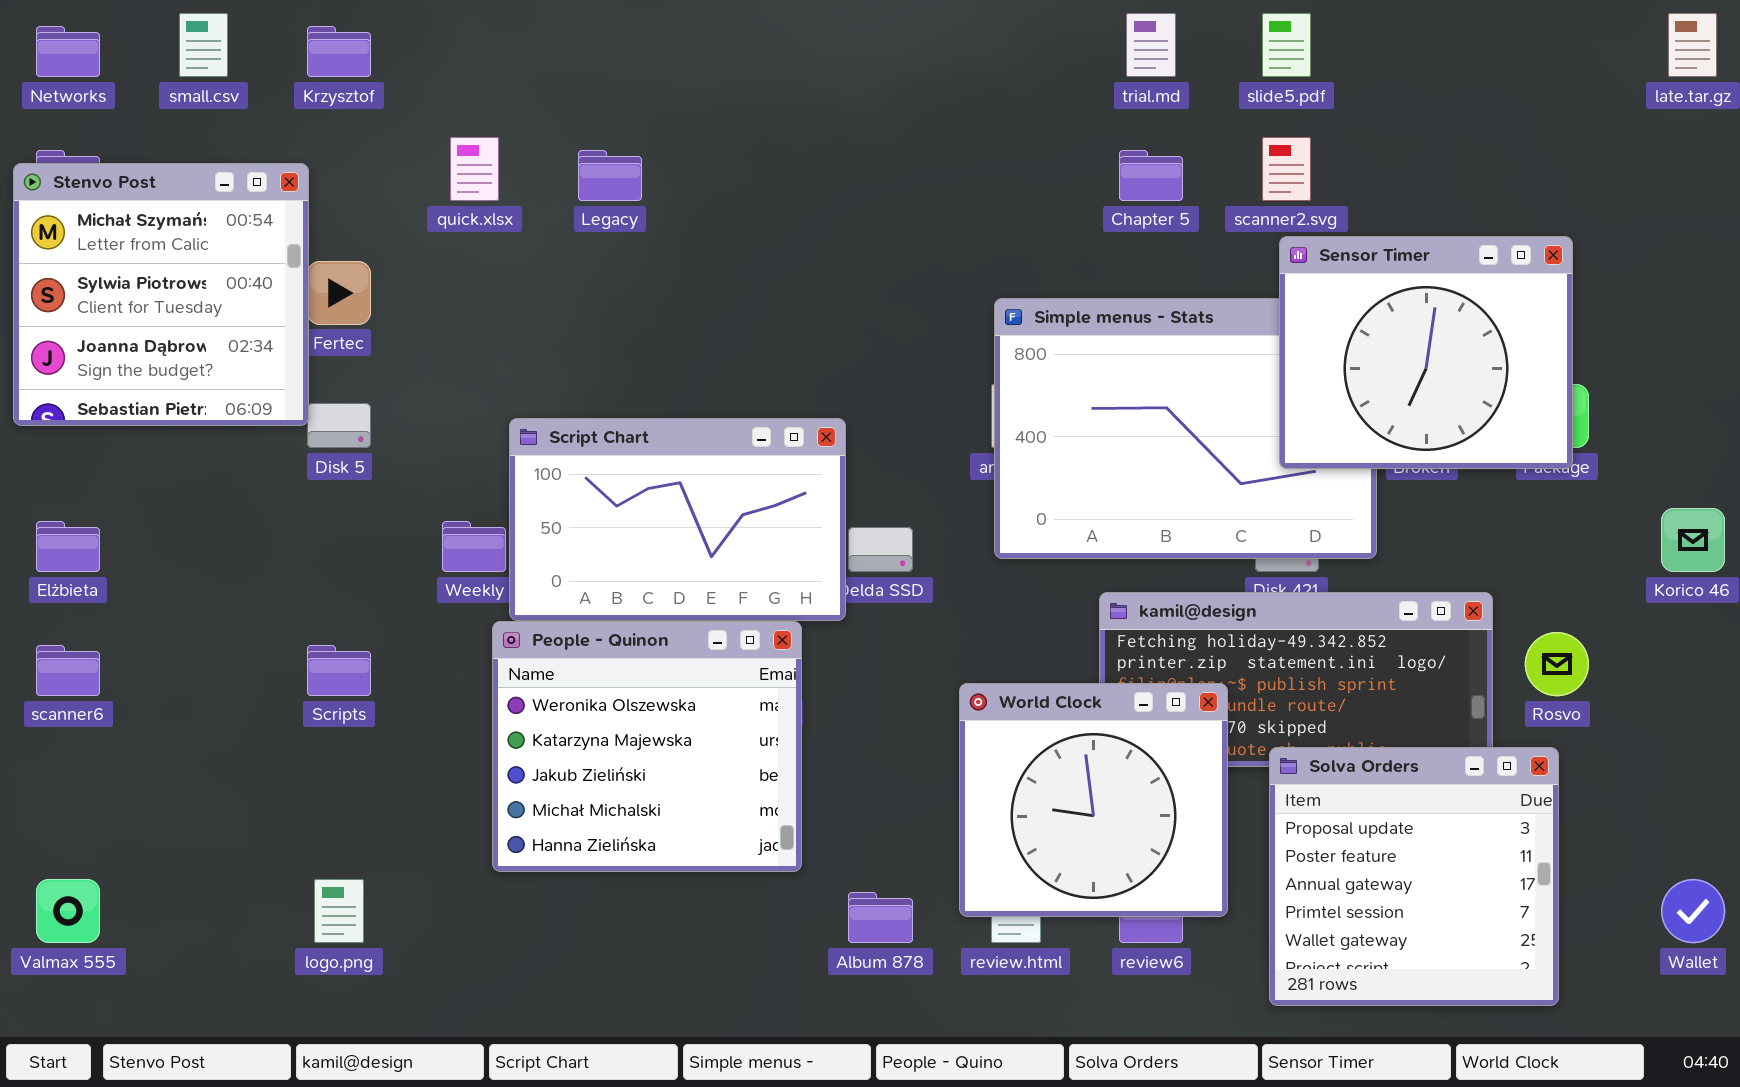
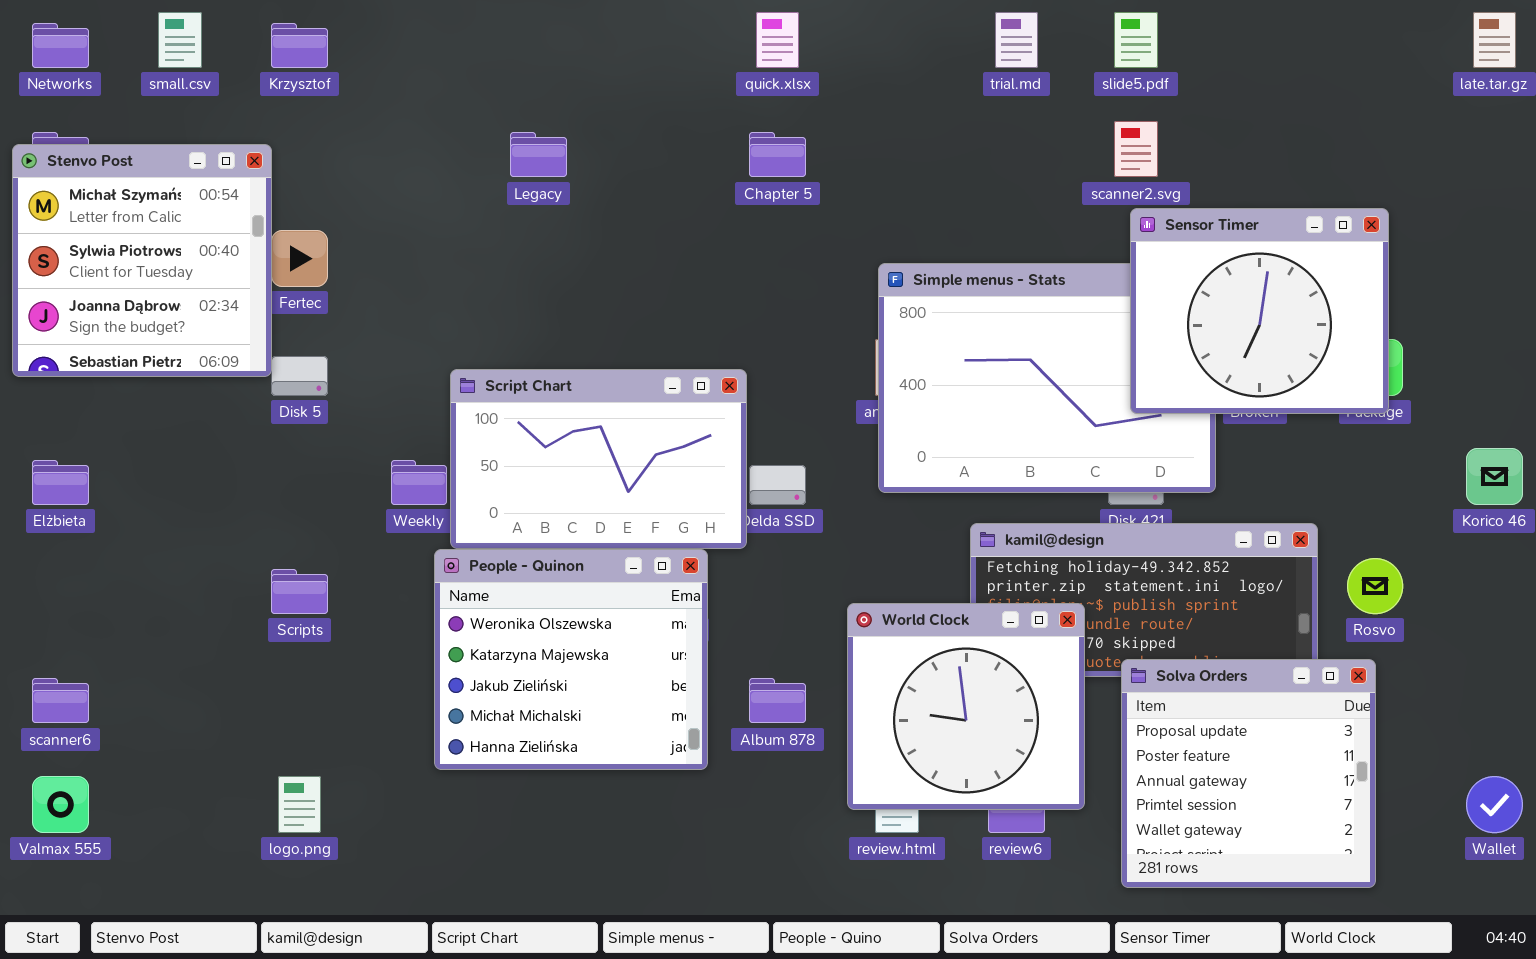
quick.xlsx: [450,137,499,201] -> [756,12,799,68], moved
Chapter 5: [1119,150,1183,201] -> [749,132,806,177], moved
scanner6: [36,645,100,696] -> [32,678,89,723], moved
Album 878: [848,892,913,943] -> [749,678,806,723], moved

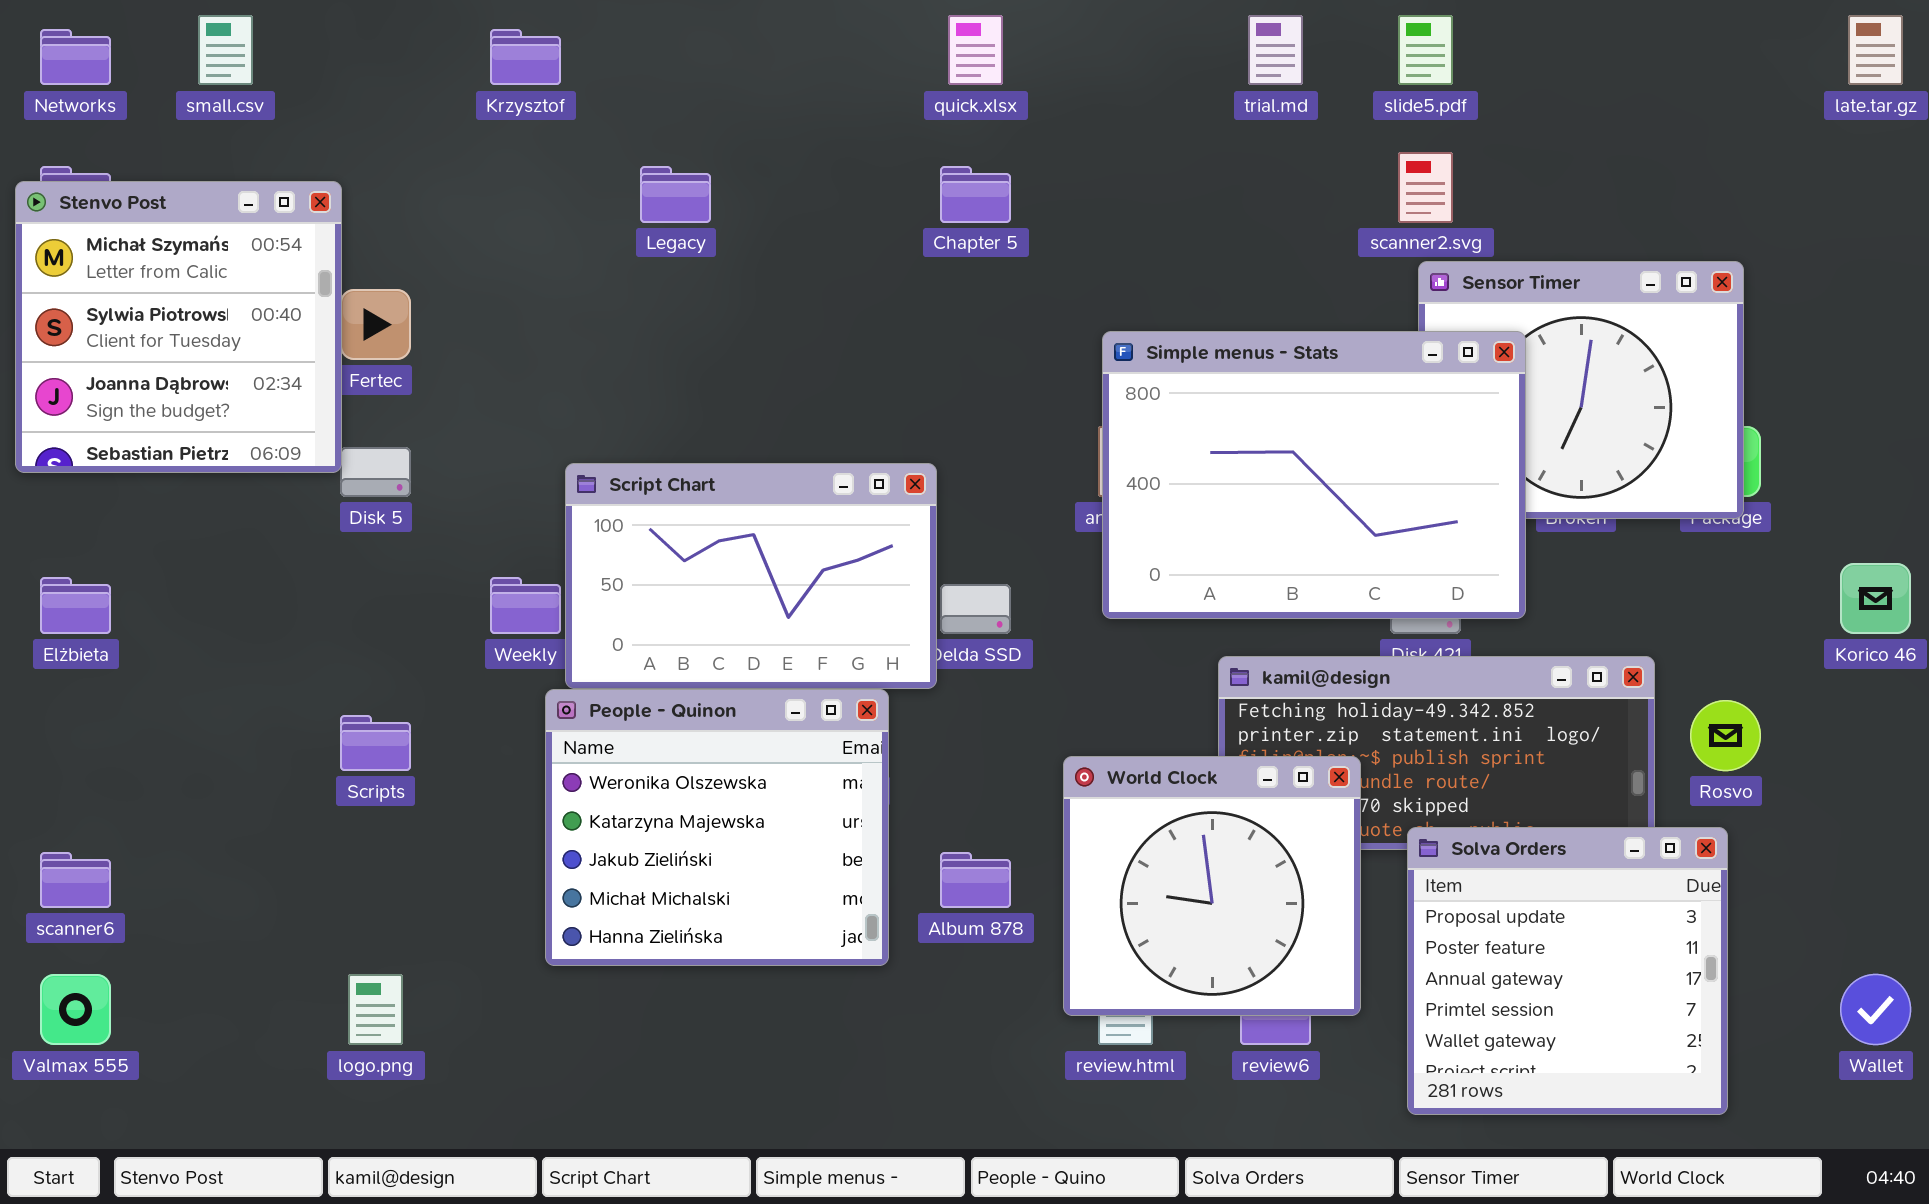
Krzysztof: [271,23,328,68] -> [490,29,561,85], moved
Simple menus - Stats: [878,263,1216,493] -> [1102,331,1526,619], raised

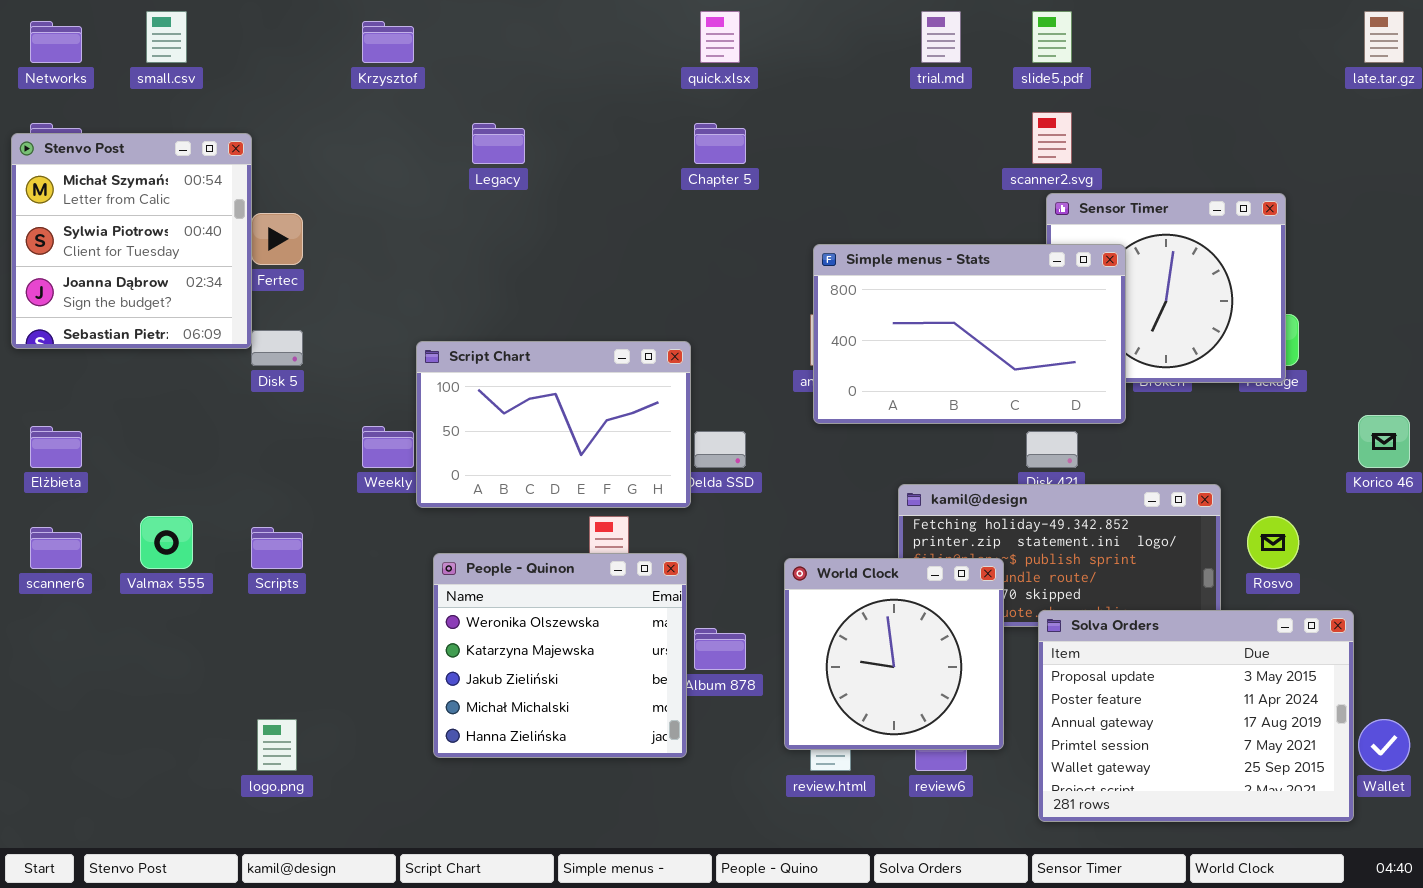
Simple menus - Stats: [1102,331,1526,619] -> [813,244,1126,424], resized
People - Quinon: [545,689,889,966] -> [433,553,687,758], moved
Solva Orders: [1407,827,1728,1115] -> [1038,610,1354,822], resized
scanner6: [40,852,111,908] -> [30,527,82,569], moved
Valmax 555: [40,974,111,1045] -> [140,516,193,569], moved

